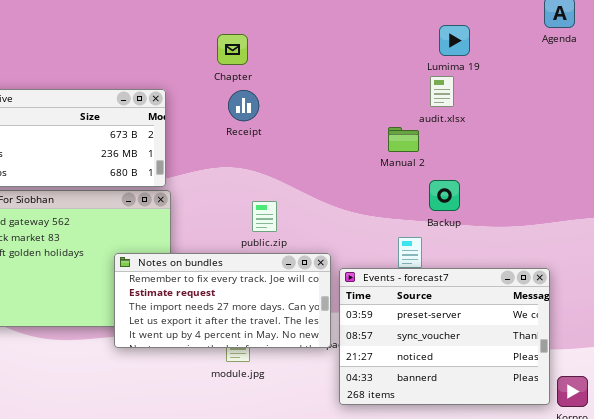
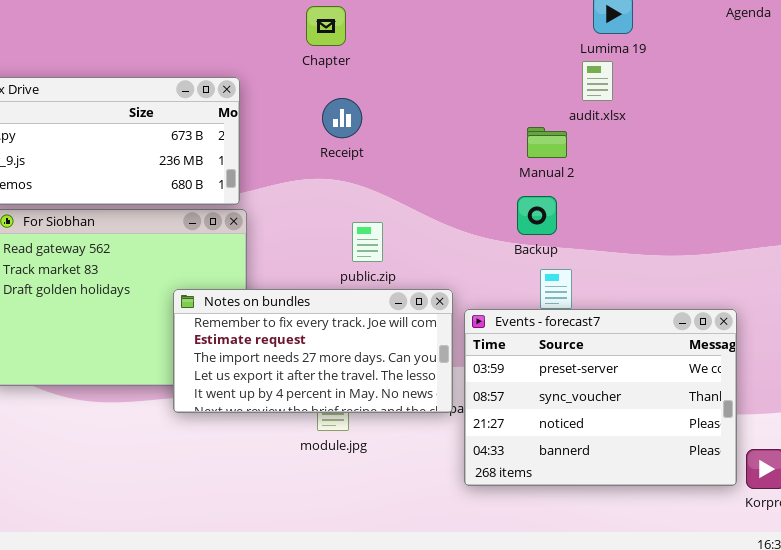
Receipt: [228,90,259,121] -> [322,98,362,138], moved
Backup: [429,180,460,211] -> [517,196,557,235], moved

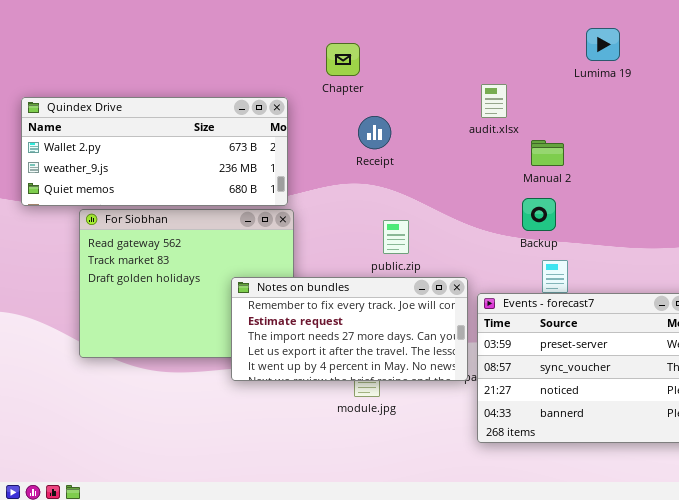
Chapter: [306,6,346,46] -> [326,43,360,76], moved
audit.xlsx: [582,61,613,101] -> [481,84,507,118], moved

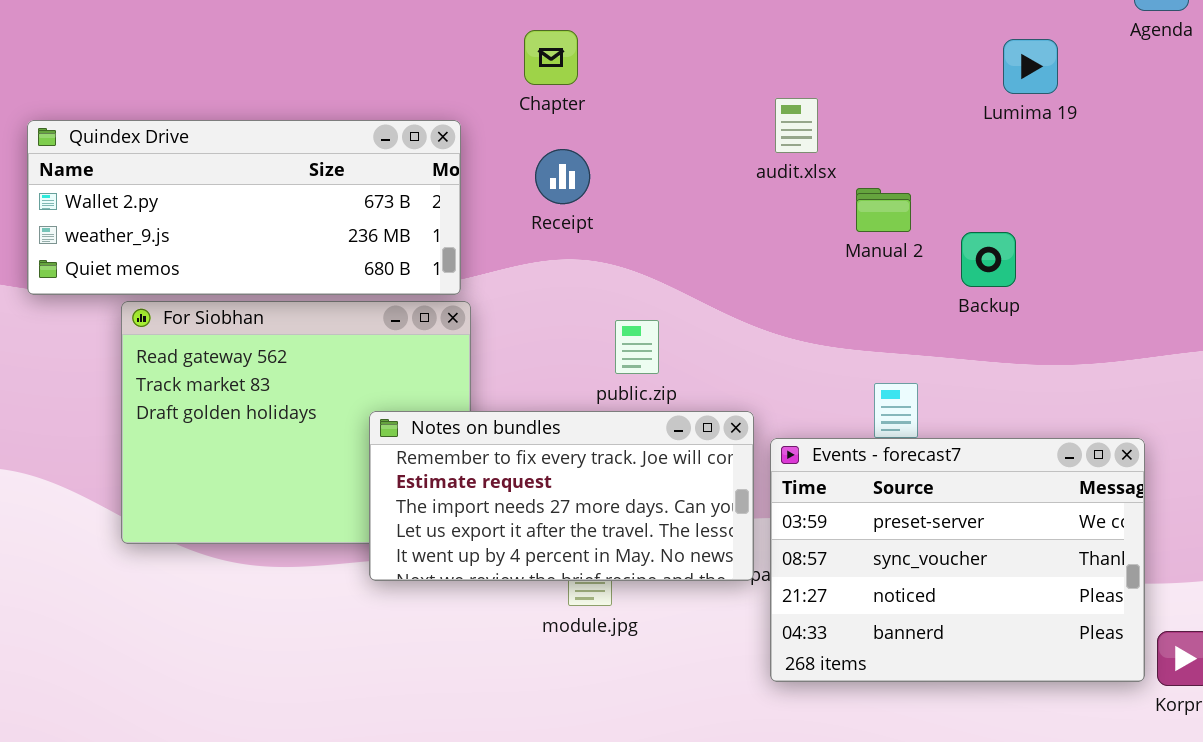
Lumima 19: [586,28,620,61] -> [1003,39,1058,94], moved
Receipt: [358,116,391,149] -> [535,149,590,204], moved
Backup: [522,198,556,231] -> [961,232,1016,287], moved

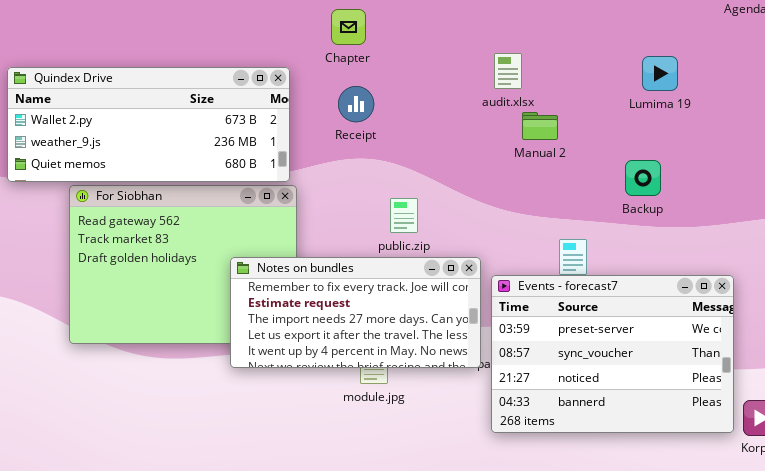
Lumima 19: [1003,39,1058,94] -> [642,56,678,91], moved
Manual 2: [856,188,911,232] -> [522,112,558,140], moved
Backup: [961,232,1016,287] -> [625,160,661,196], moved

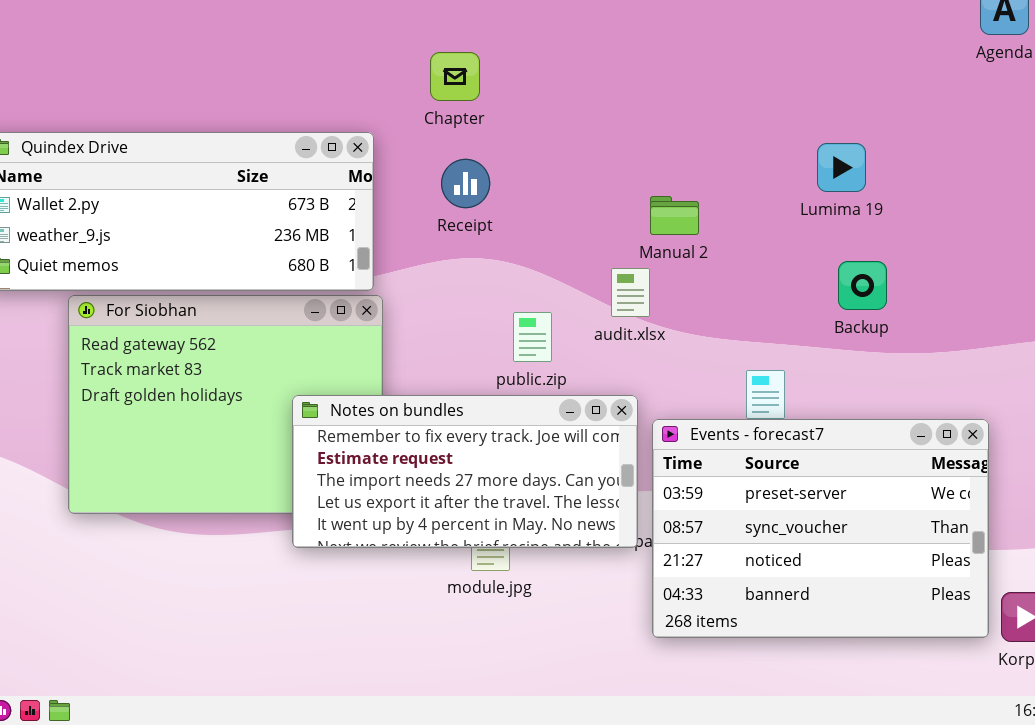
audit.xlsx: [494,53,522,89] -> [611,268,650,317], moved
Lumima 19: [642,56,678,91] -> [817,143,866,192], moved
Manual 2: [522,112,558,140] -> [650,196,699,235], moved

